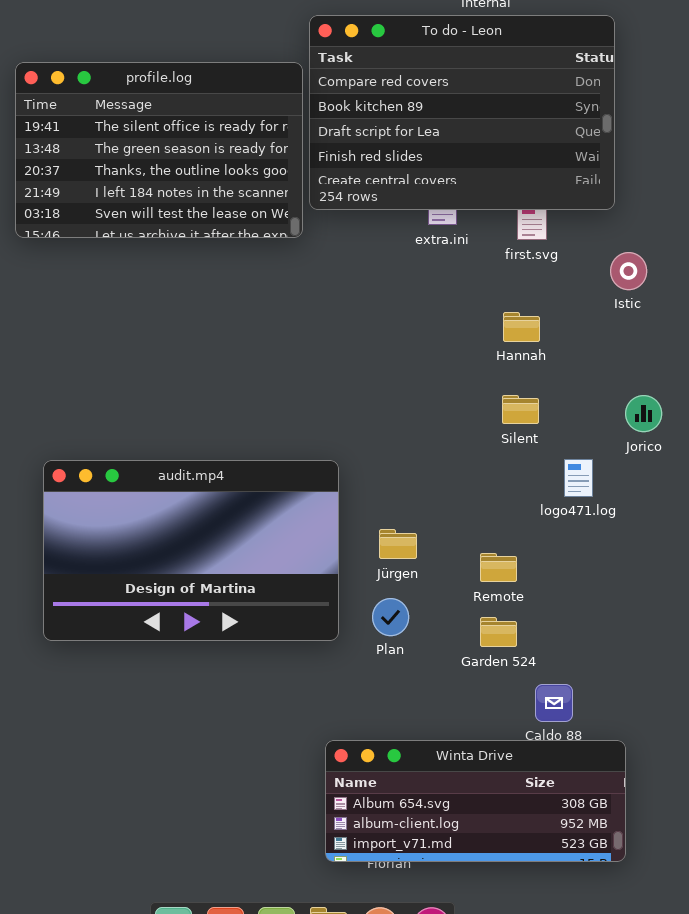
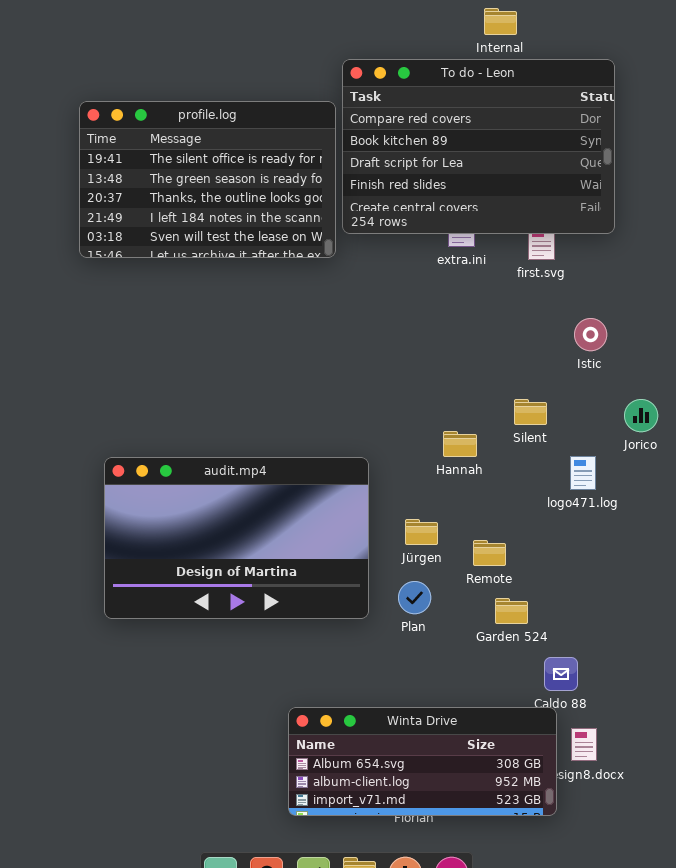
Istic: [610,252,647,290] -> [574,318,607,351], moved
Hannah: [503,312,540,342] -> [443,431,477,457], moved
Remote: [480,553,517,582] -> [473,540,506,566], moved
Winta Drive: [325,740,626,862] -> [288,707,557,816], moved

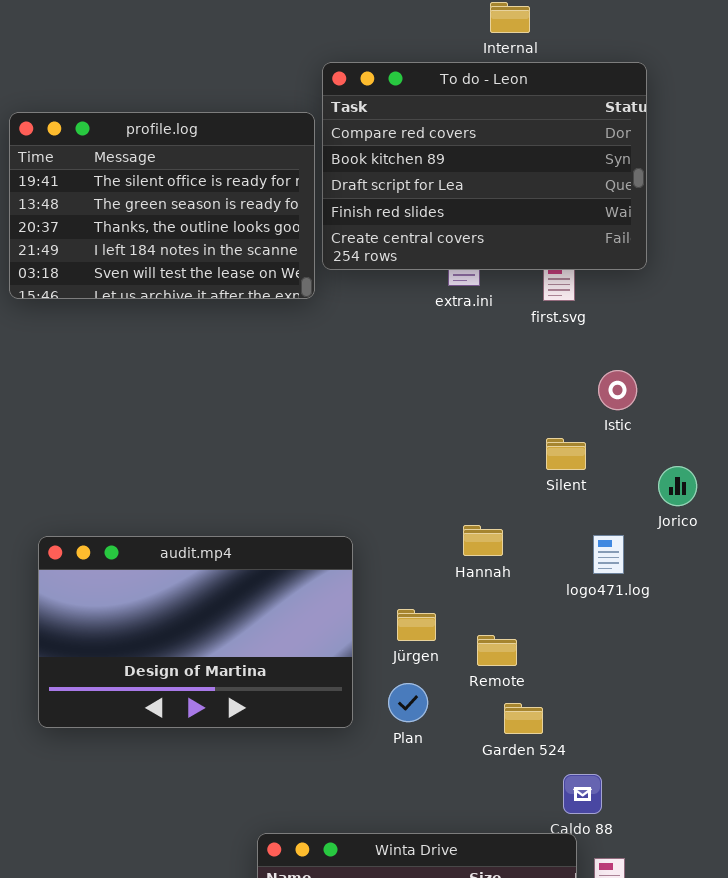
Silent: [514,399,547,425] -> [546,438,586,470], moved
Hannah: [443,431,477,457] -> [463,525,503,556], moved

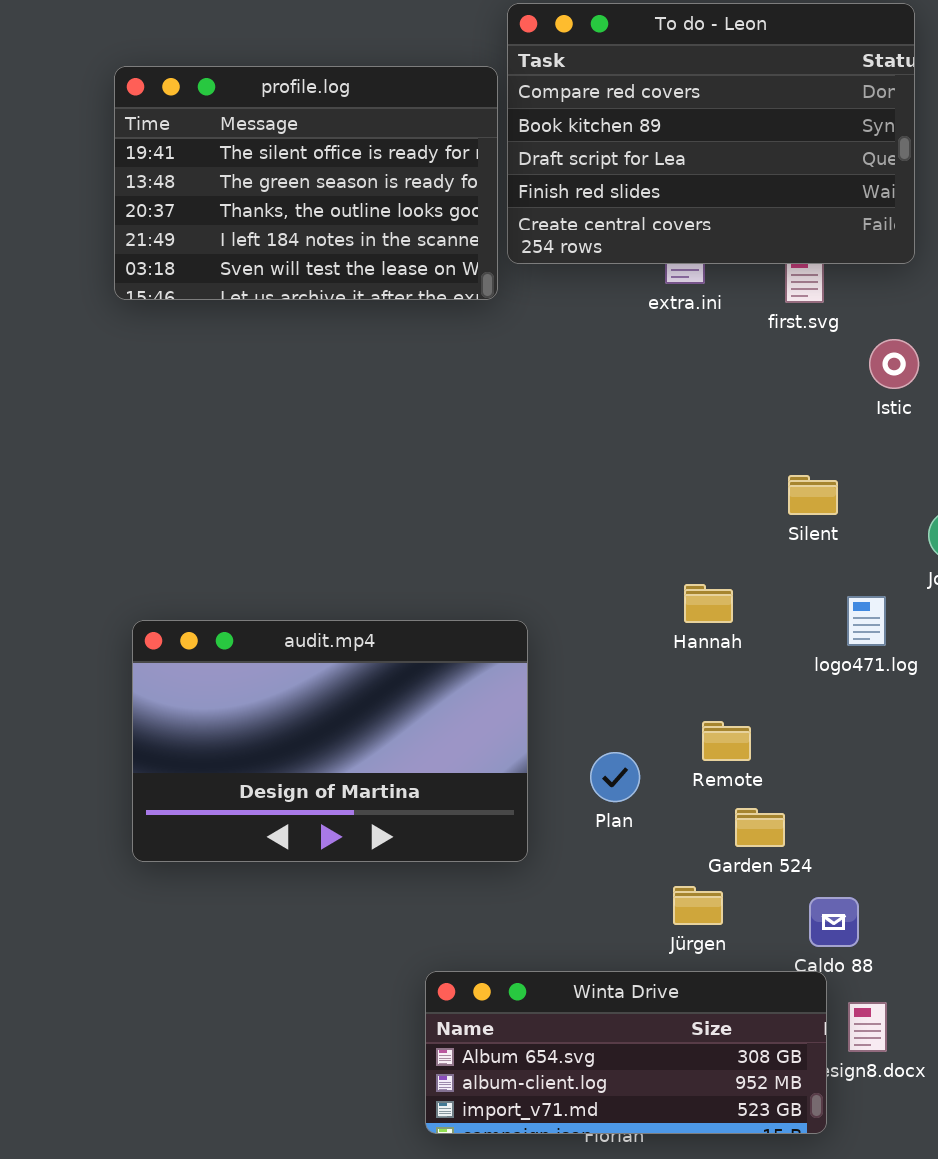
Istic: [598,370,637,410] -> [869,339,919,389], moved
audit.mp4: [38,536,353,728] -> [132,620,528,862], moved
Jürgen: [397,609,436,641] -> [673,886,723,925], moved
Plan: [388,683,428,722] -> [590,752,640,802], moved

